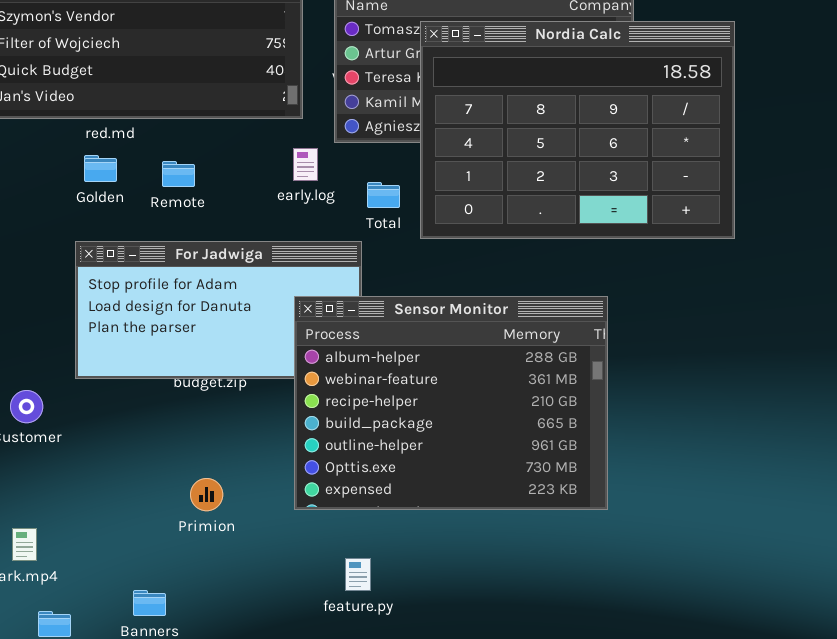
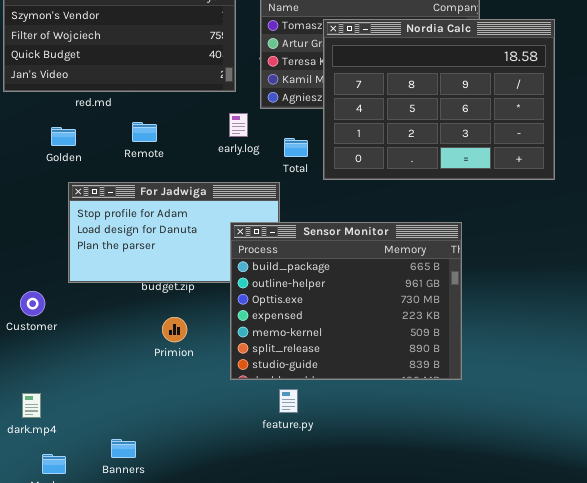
Golden: [84,155,117,182] -> [51,127,76,146], moved
Sensor Monitor: [294,296,608,510] -> [230,222,462,380], scrolled down 3 rows
Primion: [190,478,223,511] -> [162,317,187,342], moved
feature.py: [345,558,371,591] -> [279,389,298,413], moved

